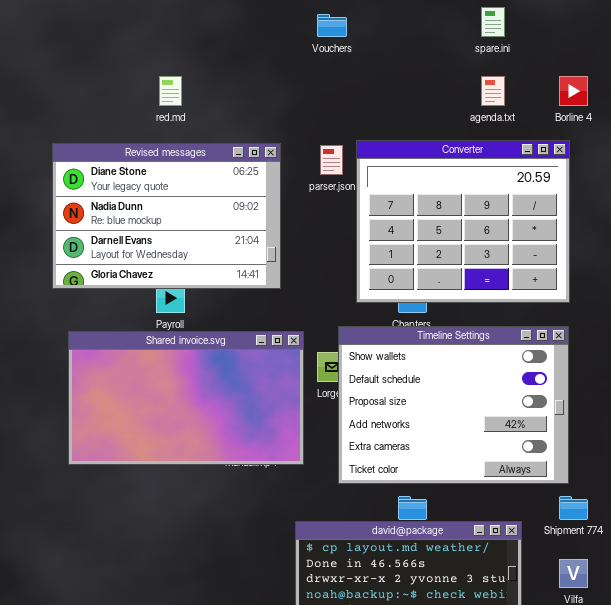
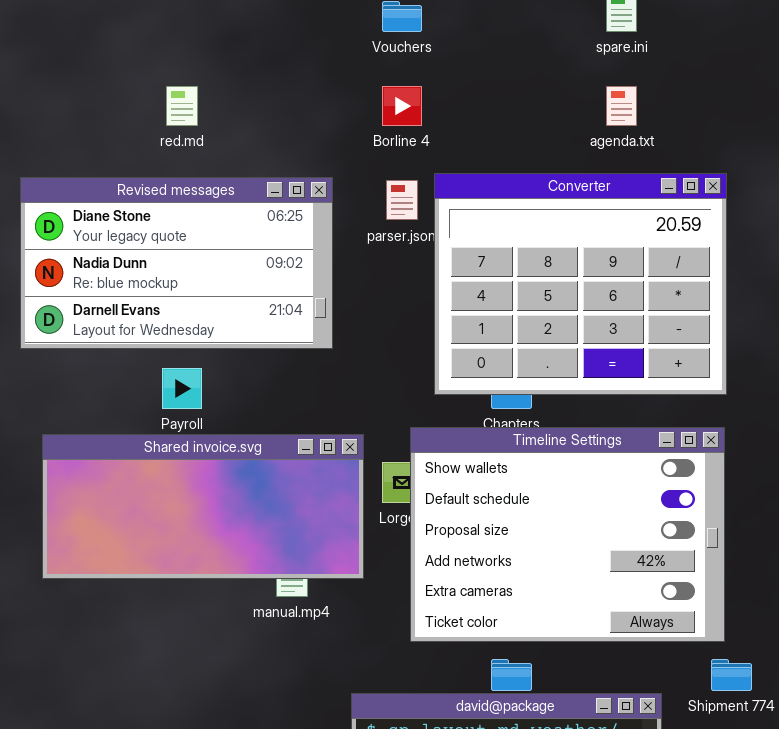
Borline 4: [559,76,588,106] -> [382,86,422,126], moved
Revised messages: [52,143,281,289] -> [20,177,333,349], resized
Shared invoice.svg: [68,331,304,465] -> [42,434,364,579], resized

